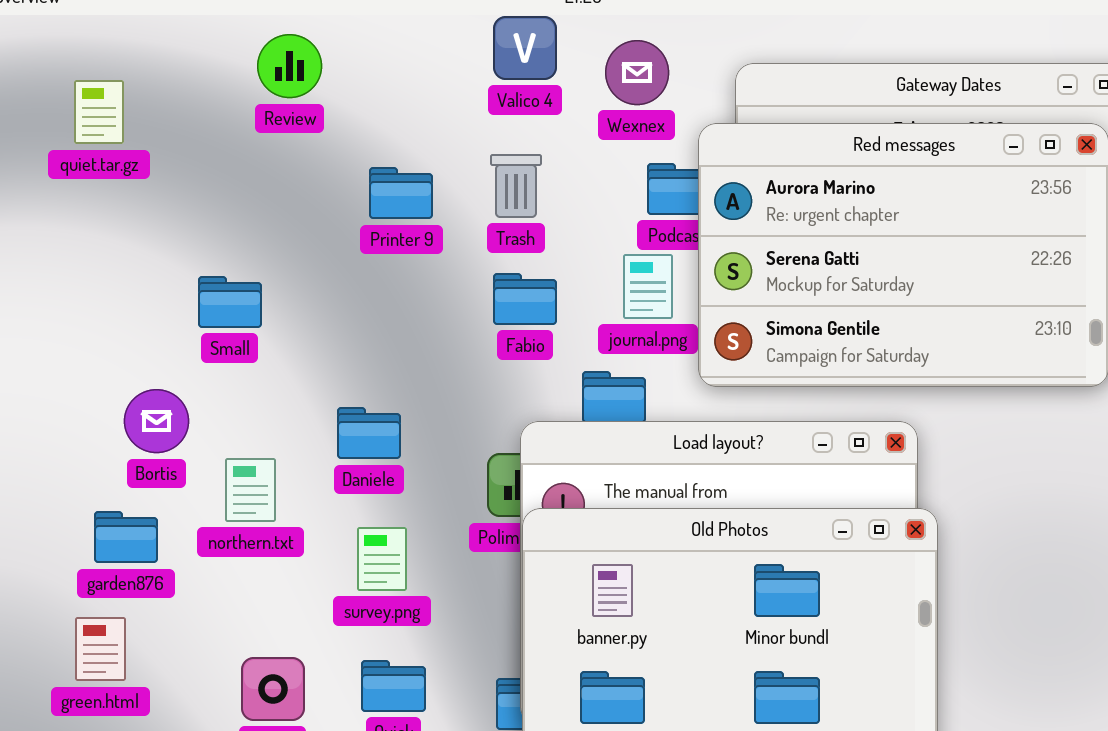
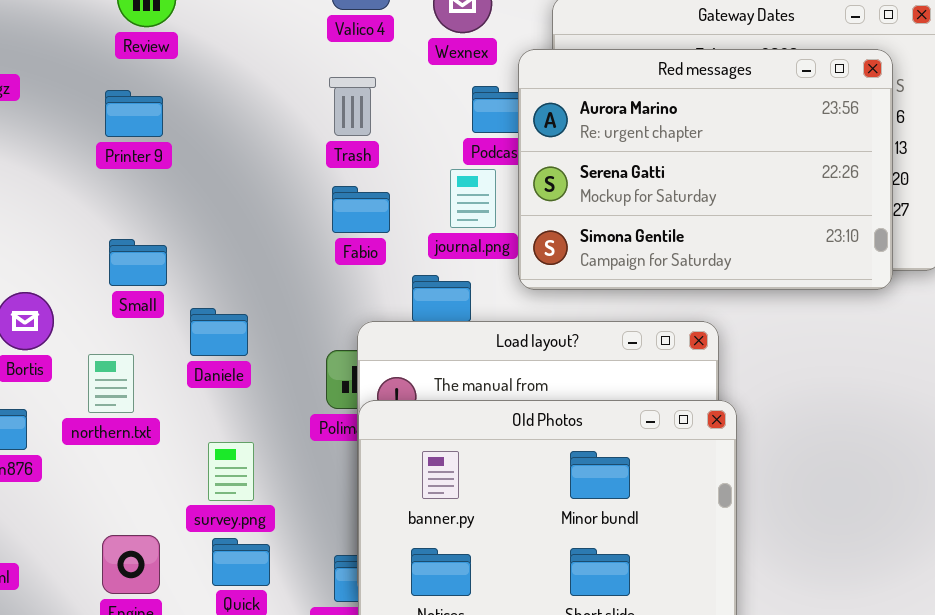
Printer 9: [369,167,433,219] -> [105,90,163,137], moved
Small: [198,276,262,328] -> [109,239,167,286], moved
survey.png: [357,527,407,591] -> [208,442,254,501], moved

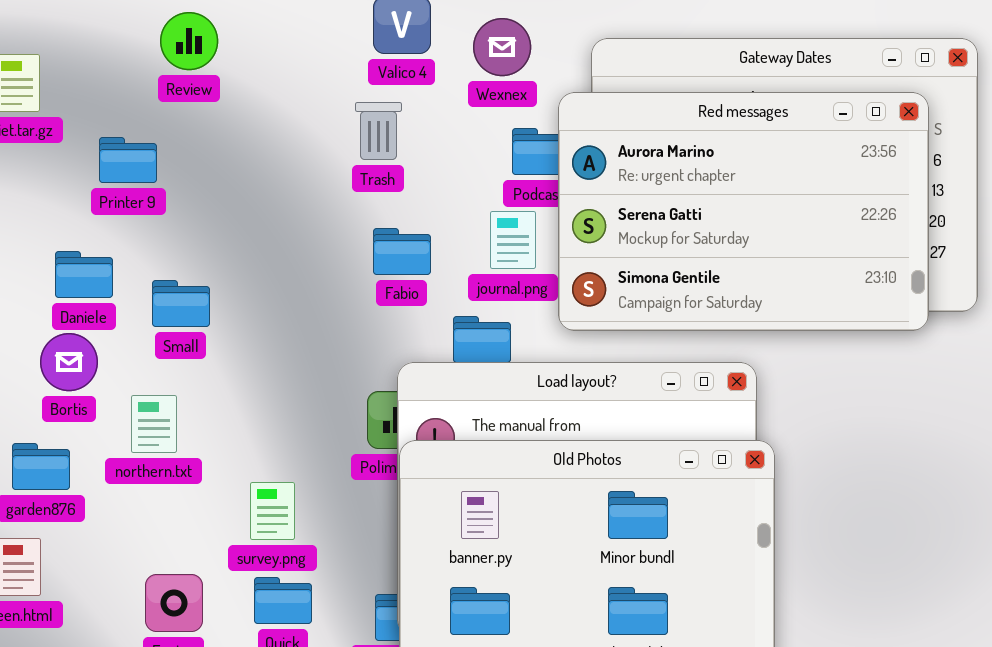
Trash: [329,77,376,136] -> [355,102,402,160], moved
Printer 9: [105,90,163,137] -> [99,137,157,183], moved
Daniele: [190,308,248,356] -> [55,251,113,298], moved

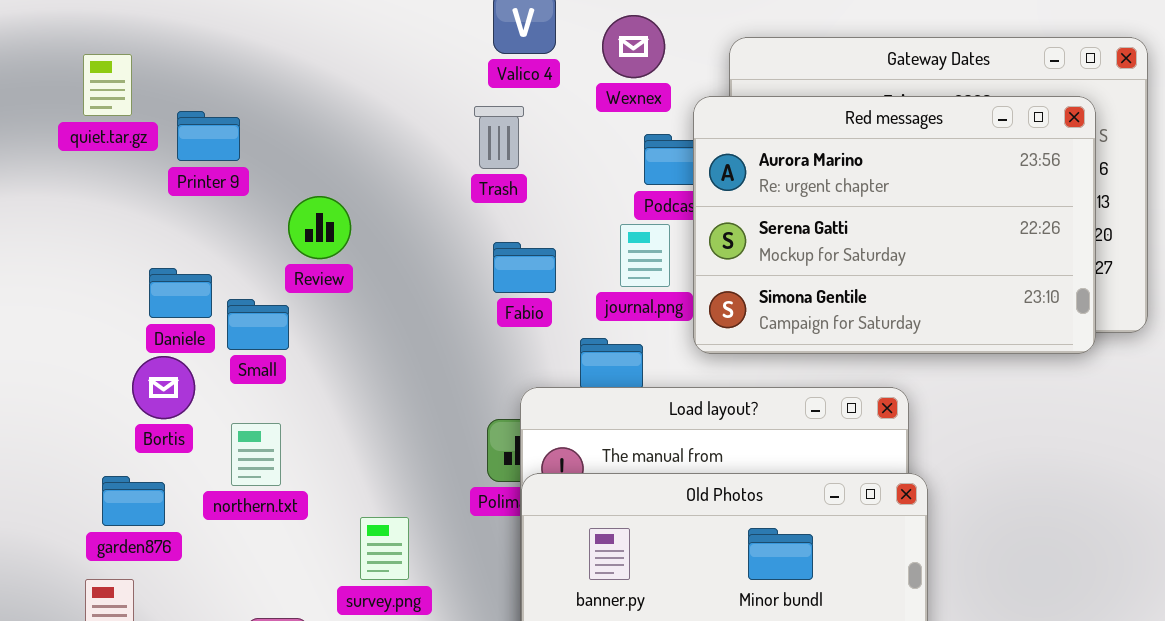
Review: [160,12,218,70] -> [288,196,351,259], moved
Printer 9: [99,137,157,183] -> [177,111,240,161], moved
Small: [152,280,210,327] -> [227,299,289,350], moved

